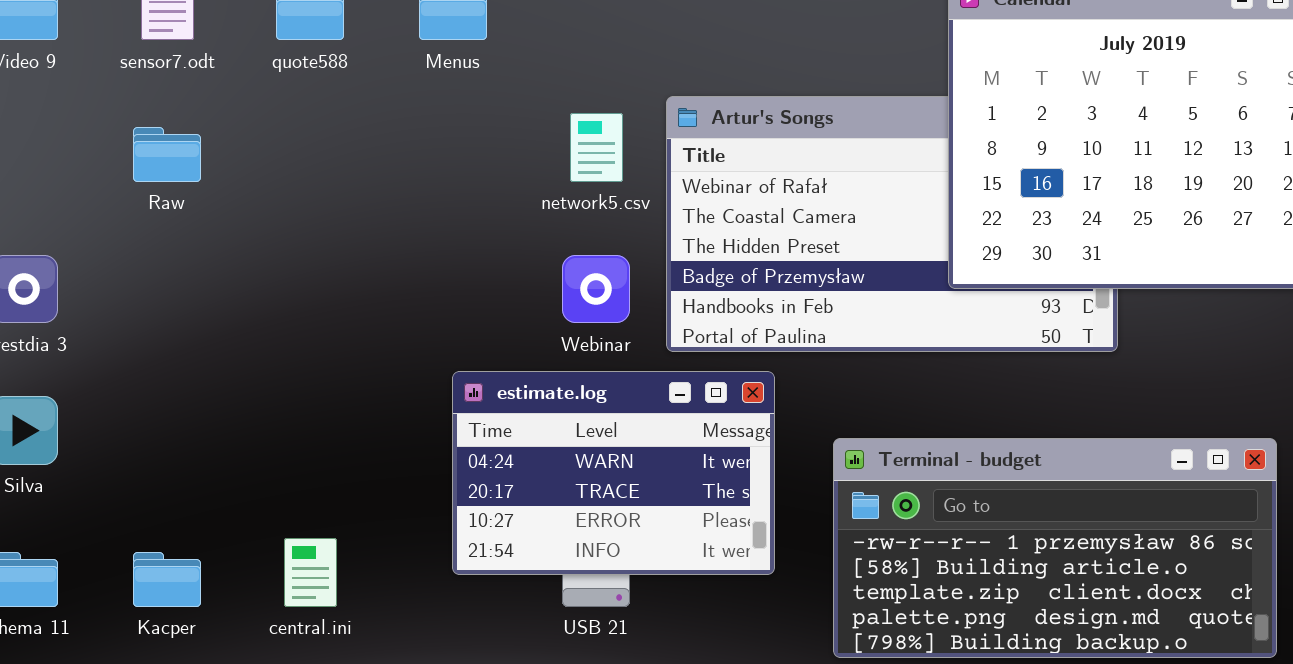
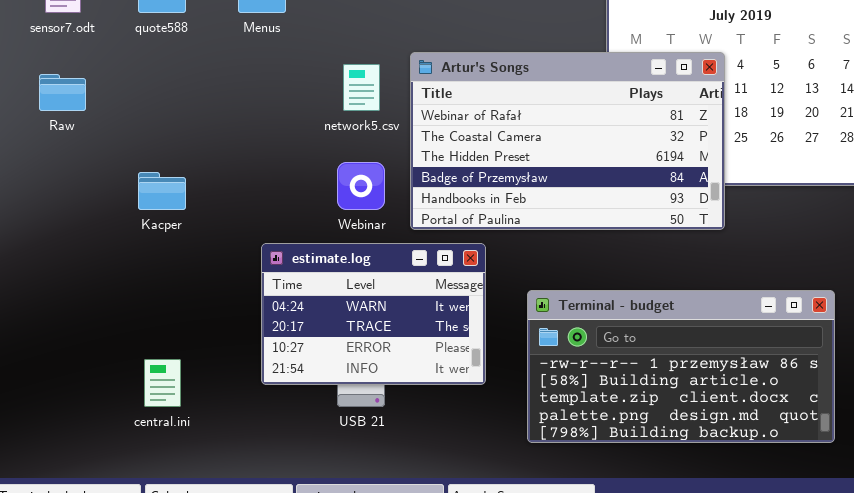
Artur's Songs: [666,96,1118,352] -> [410,52,725,230], raised
Kacper: [133,552,201,607] -> [138,172,186,210], moved

